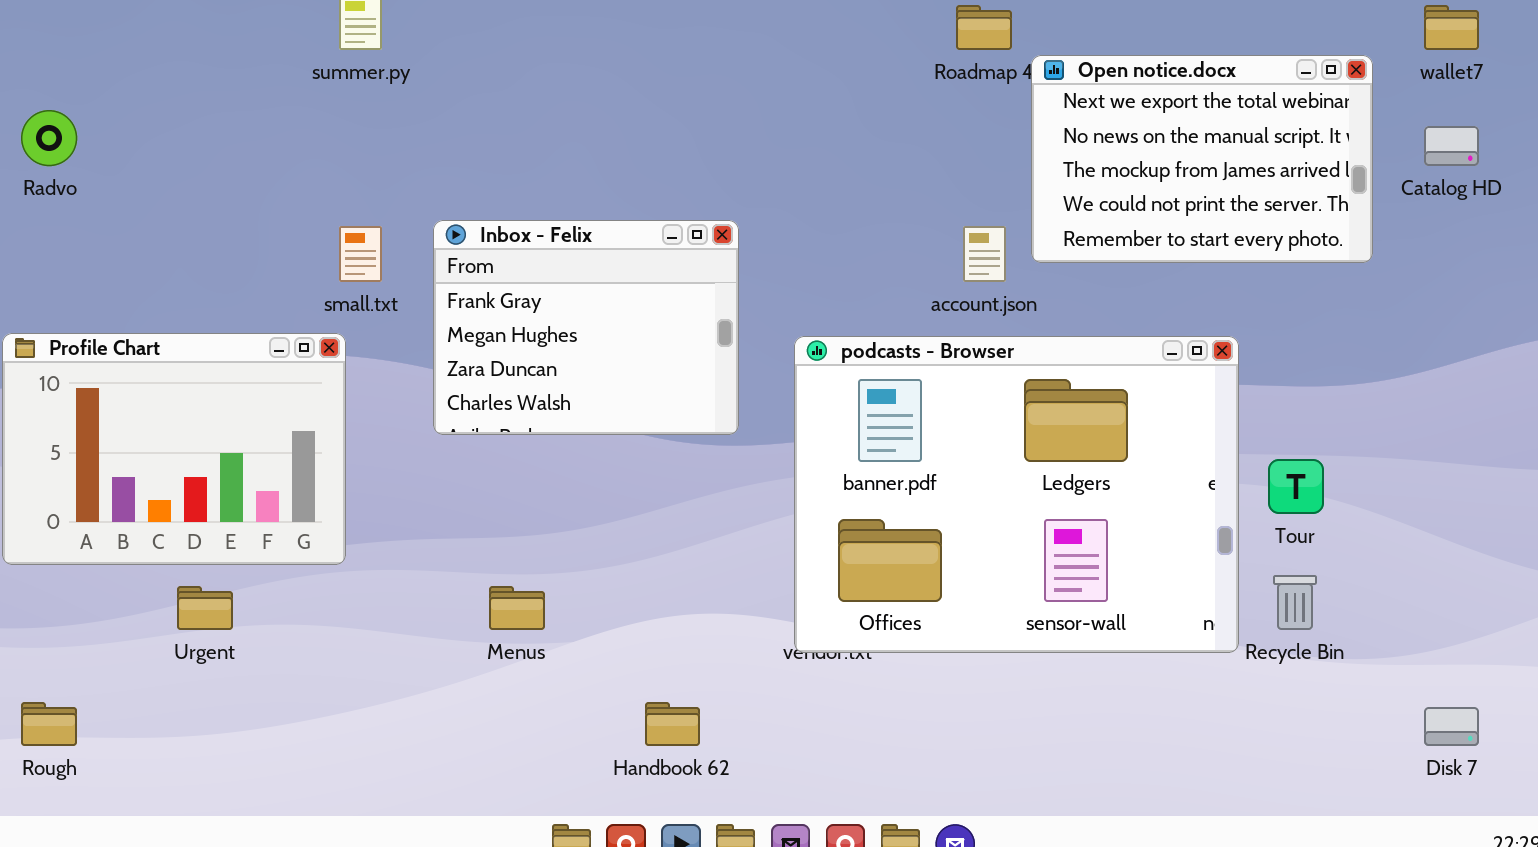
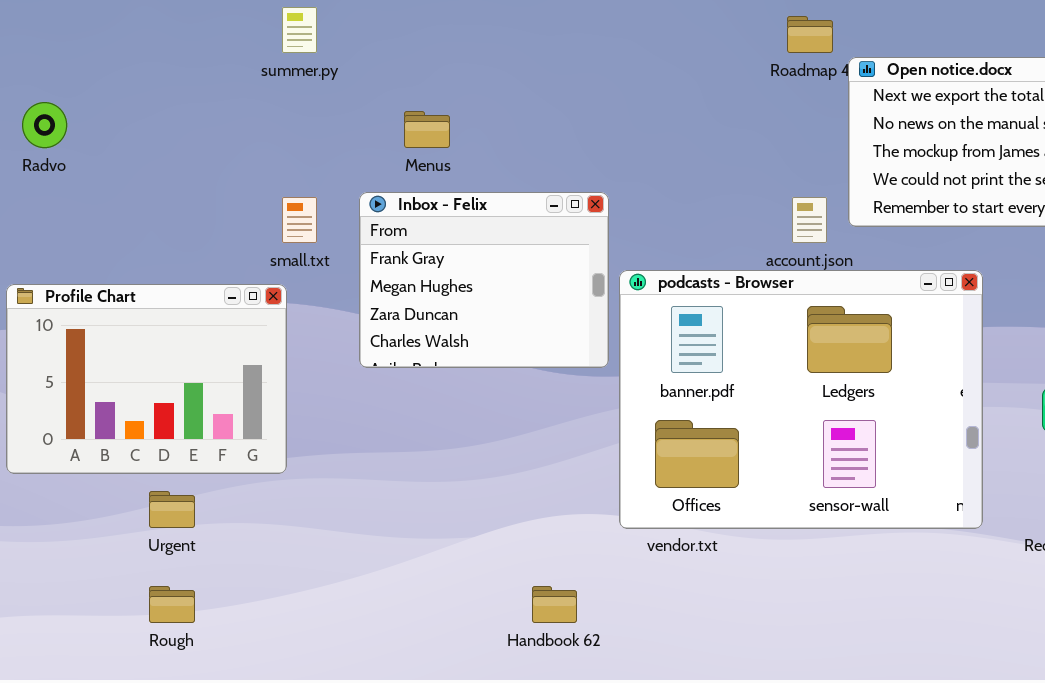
podcasts - Browser: [794,336,1239,653] -> [619,270,983,529], moved
Menus: [489,586,545,630] -> [404,111,450,148], moved
Rough: [21,702,77,746] -> [149,586,195,623], moved

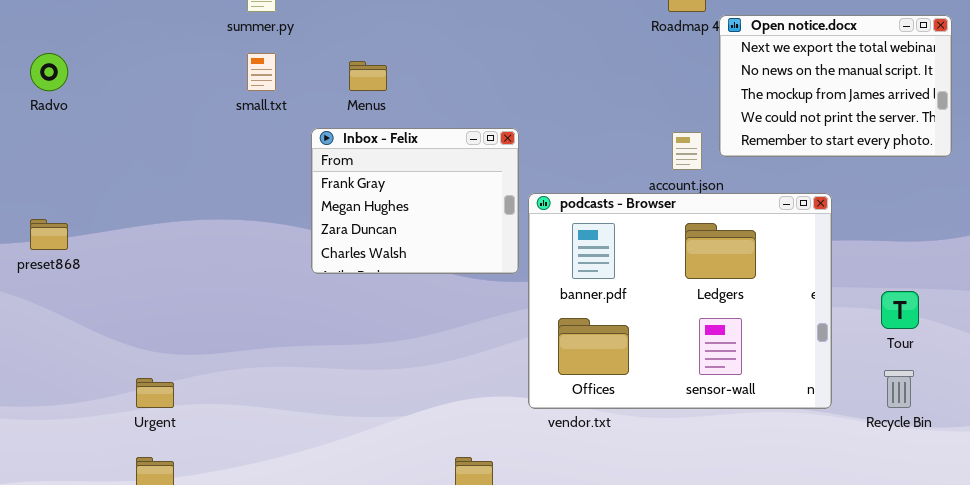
small.txt: [282,197,317,243] -> [247,53,276,91], moved
Profile Chart: [6,284,287,474] -> none, closed

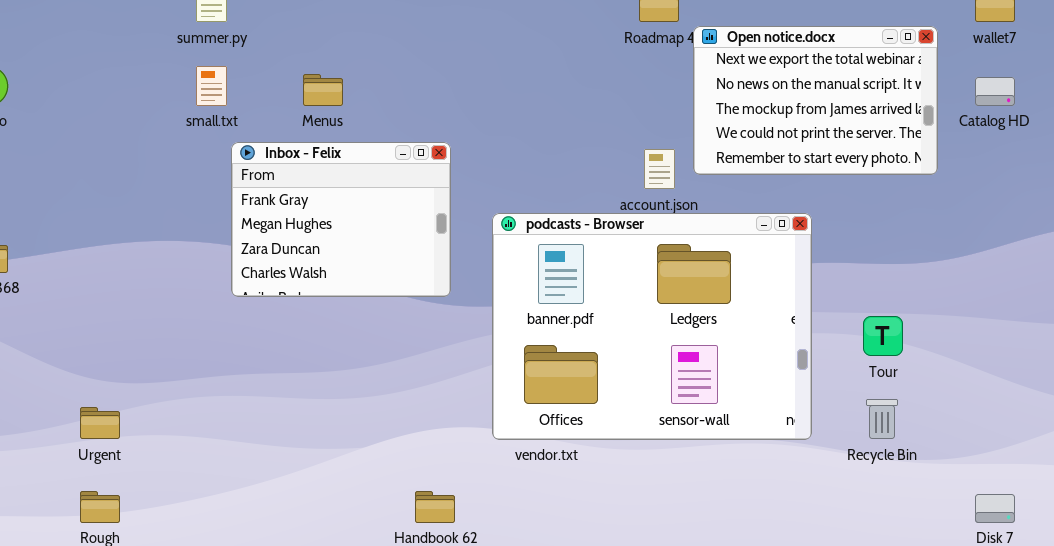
Inbox - Felix: [311,128,519,274] -> [231,142,451,297], moved

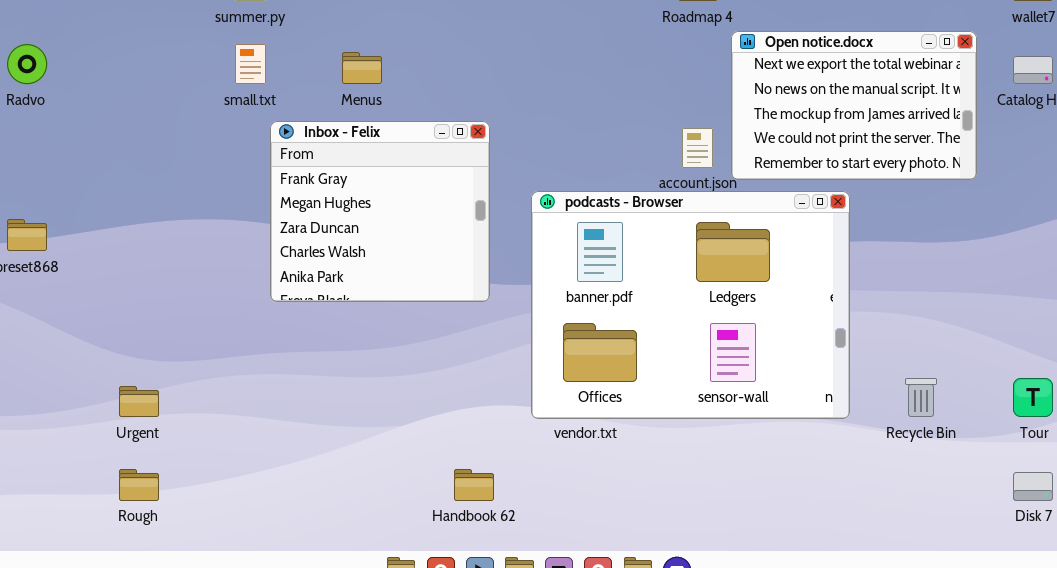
Open notice.docx: [693,26,938,175] -> [731,31,977,180], moved
Inbox - Felix: [231,142,451,297] -> [270,121,490,302], resized
Tour: [863,316,903,356] -> [1013,378,1053,417], moved

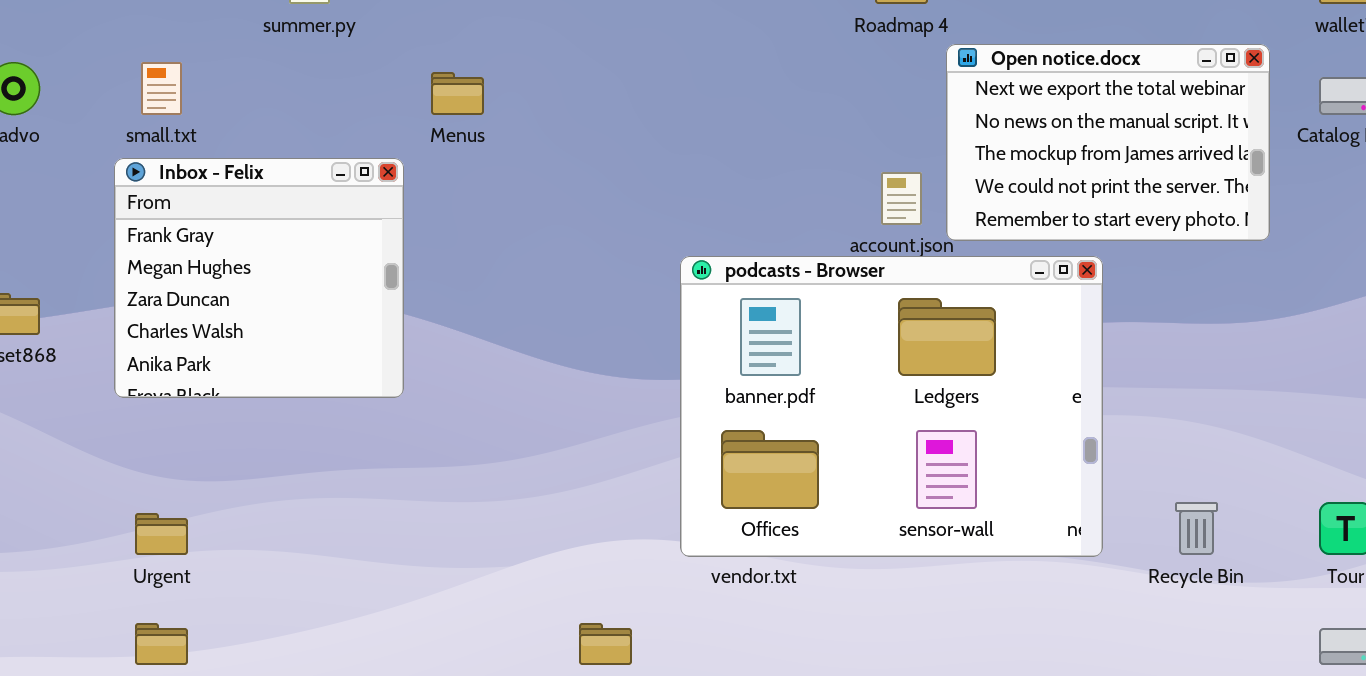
small.txt: [235,44,266,84] -> [141,62,182,115], moved
Inbox - Felix: [270,121,490,302] -> [114,158,404,398], moved

